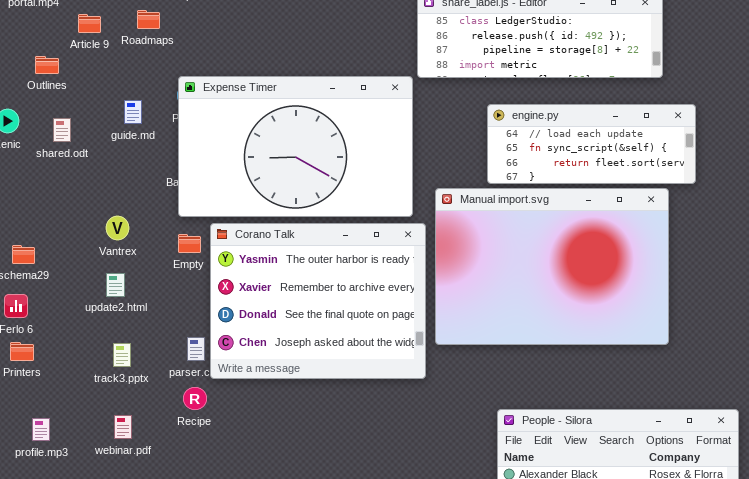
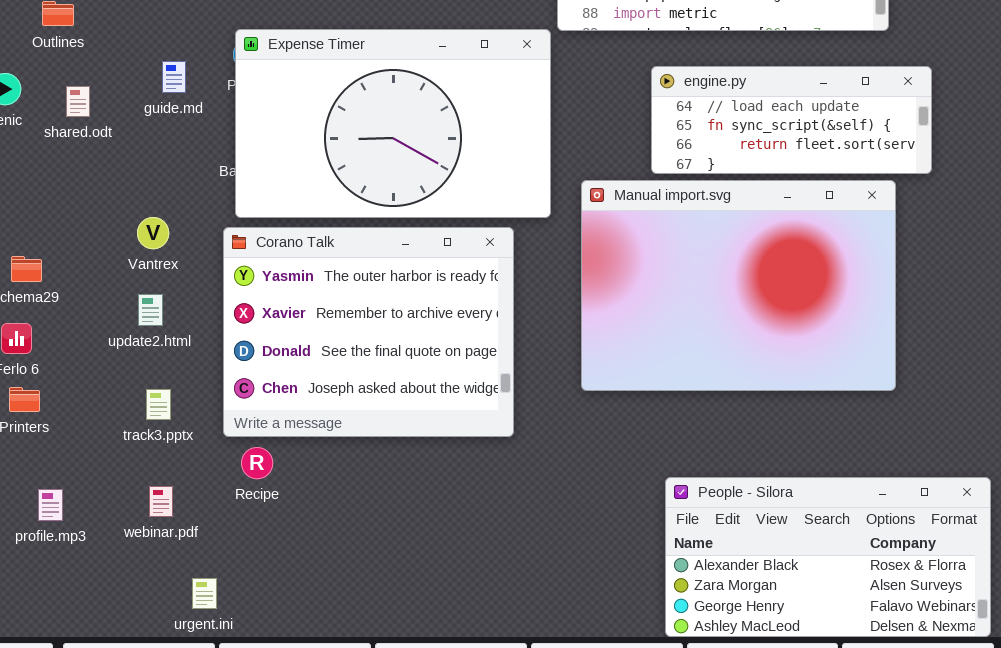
Corano Talk: [210,223,426,379] -> [223,227,514,437], moved

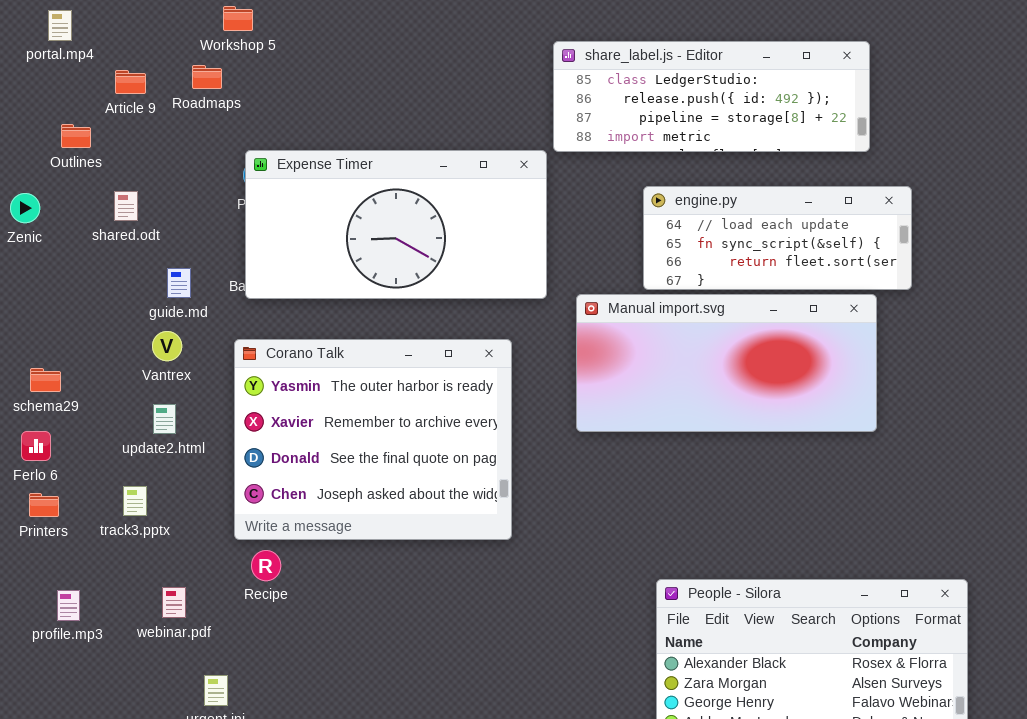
Expense Timer: [235,29,551,218] -> [245,150,547,299], resized
guide.md: [162,61,186,93] -> [167,268,191,298], moved
shared.odt: [66,86,90,117] -> [114,191,138,221], moved
Manual import.svg: [581,180,896,391] -> [576,294,877,432], resized
track3.pptx: [146,389,171,420] -> [123,486,147,516], moved

